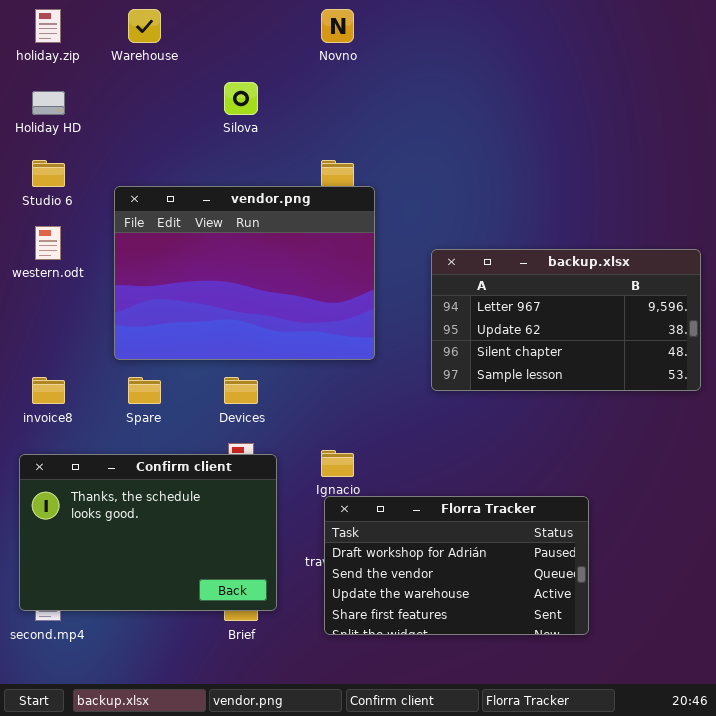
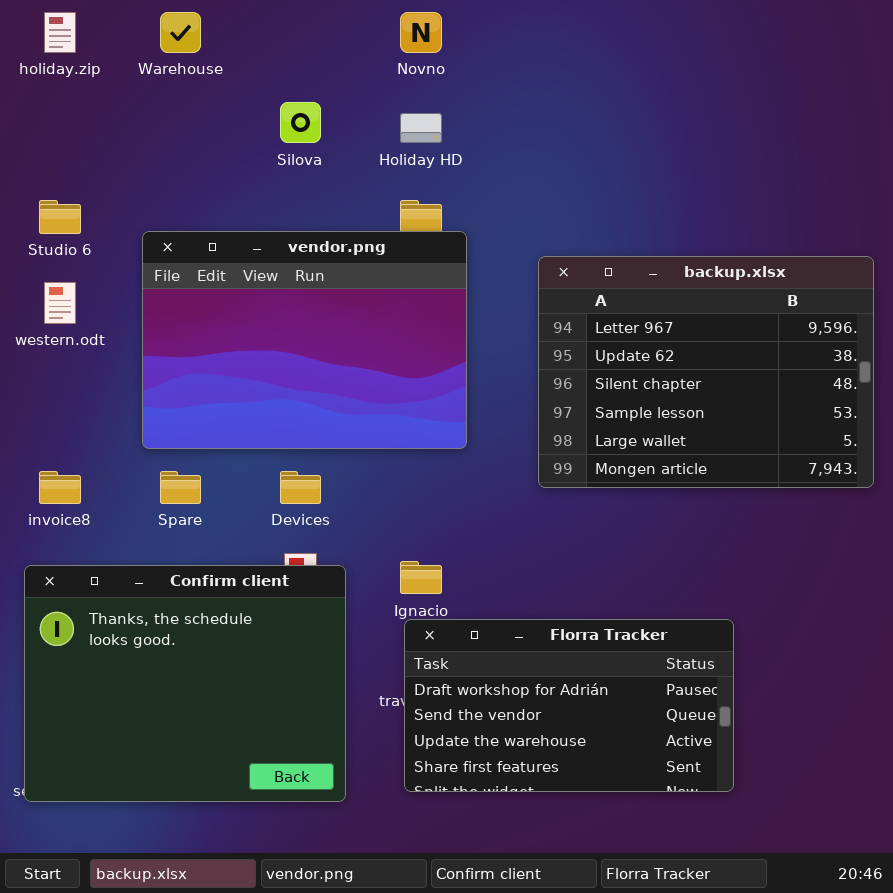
Holiday HD: [32,91,65,115] -> [400,113,442,143], moved
backup.xlsx: [431,249,701,391] -> [538,256,874,488], resized
Confirm client: [19,454,277,611] -> [24,565,346,802], resized

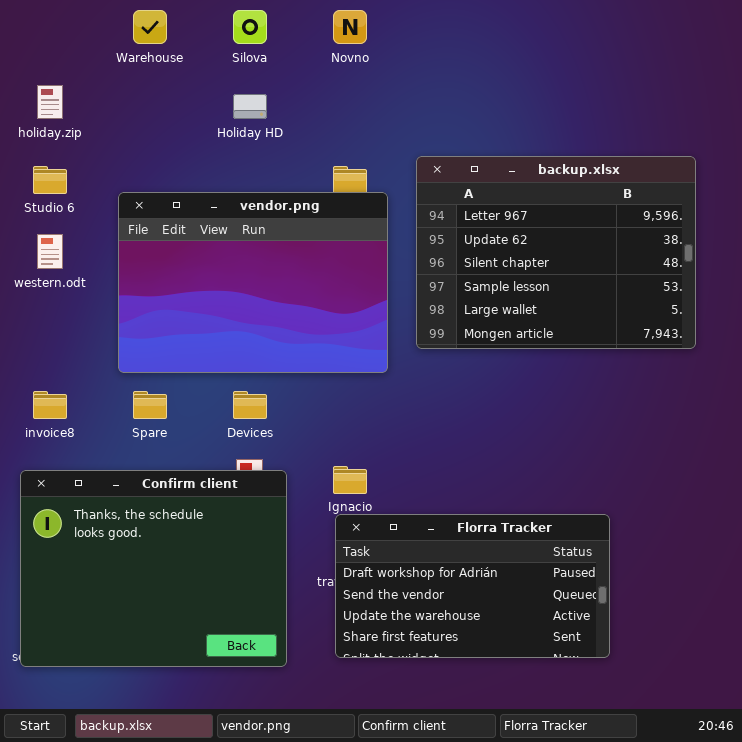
holiday.zip: [44,12,76,53] -> [37,85,63,119], moved
Silova: [280,102,321,143] -> [233,10,267,44], moved
Holiday HD: [400,113,442,143] -> [233,94,267,119], moved
backup.xlsx: [538,256,874,488] -> [416,156,696,349], moved

